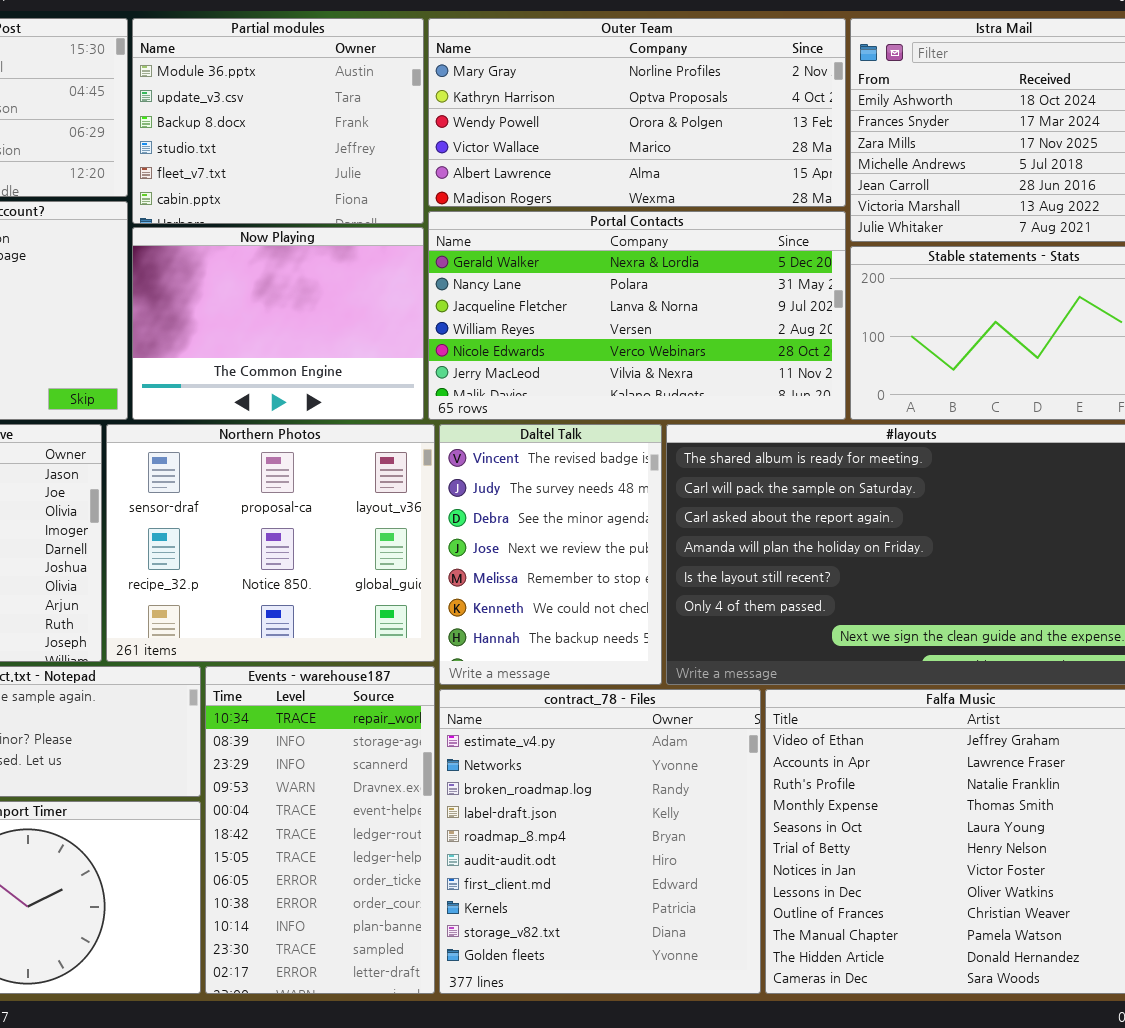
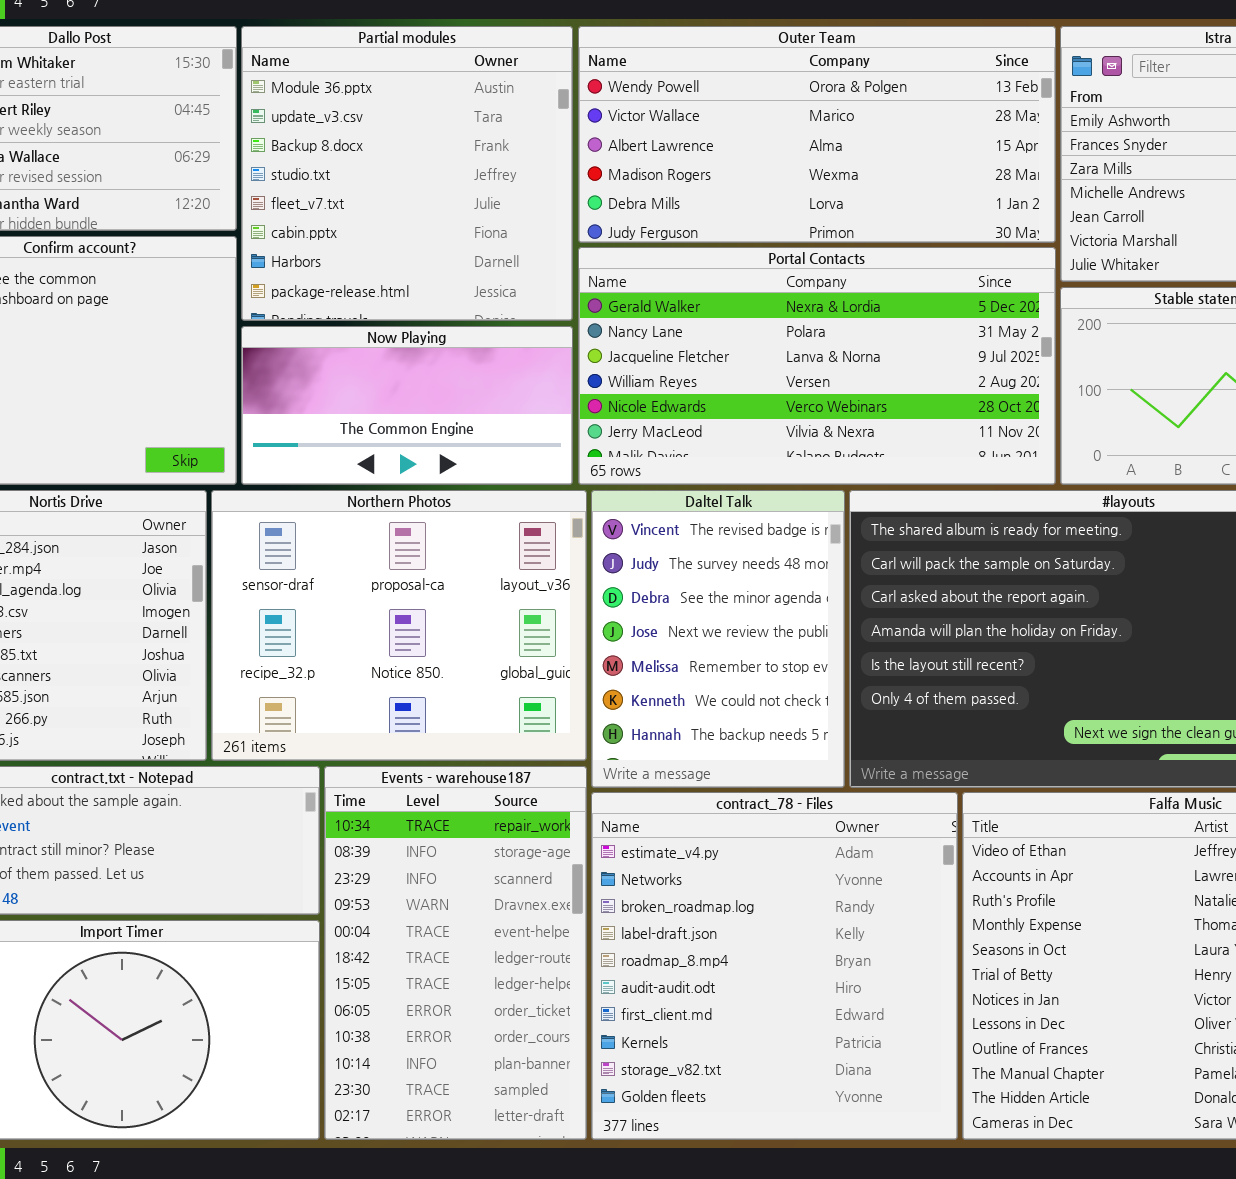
Partial modules: [132,18,424,224] -> [241,26,573,321], resized
Outer Team: [428,18,846,207] -> [578,26,1056,243], scrolled down 2 rows
Now Playing: [132,227,424,420] -> [241,326,573,485], resized

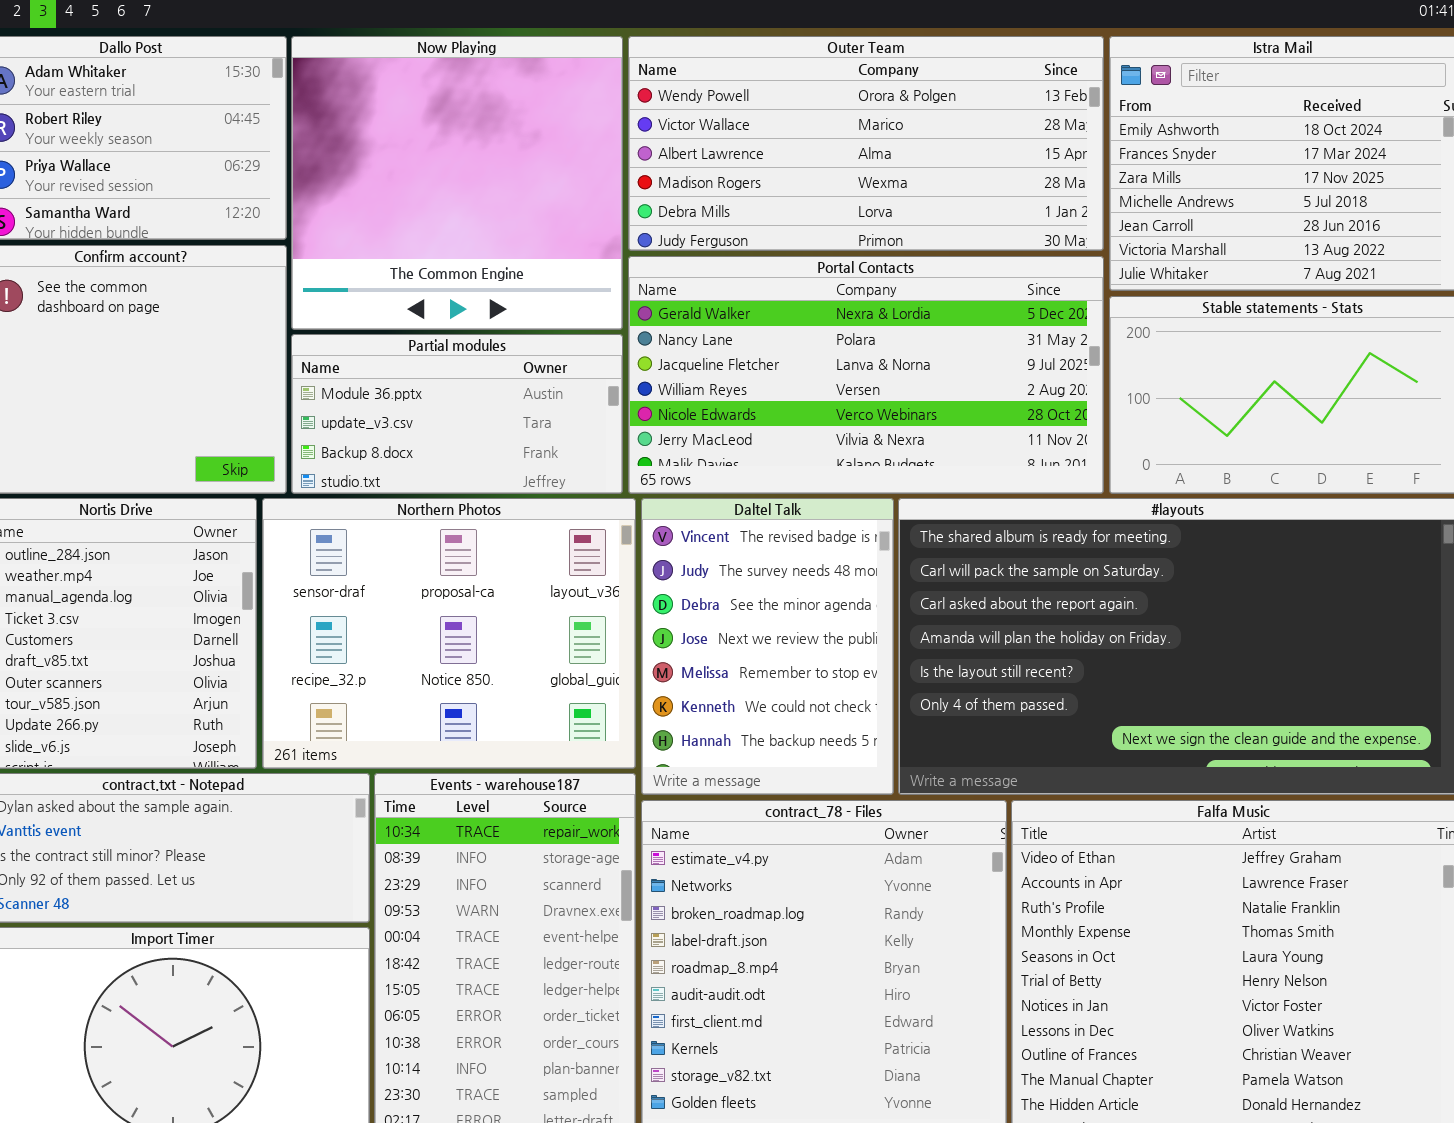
Partial modules: [241,26,573,321] -> [291,334,623,494], moved, resized
Now Playing: [241,326,573,485] -> [291,36,623,330], moved, resized

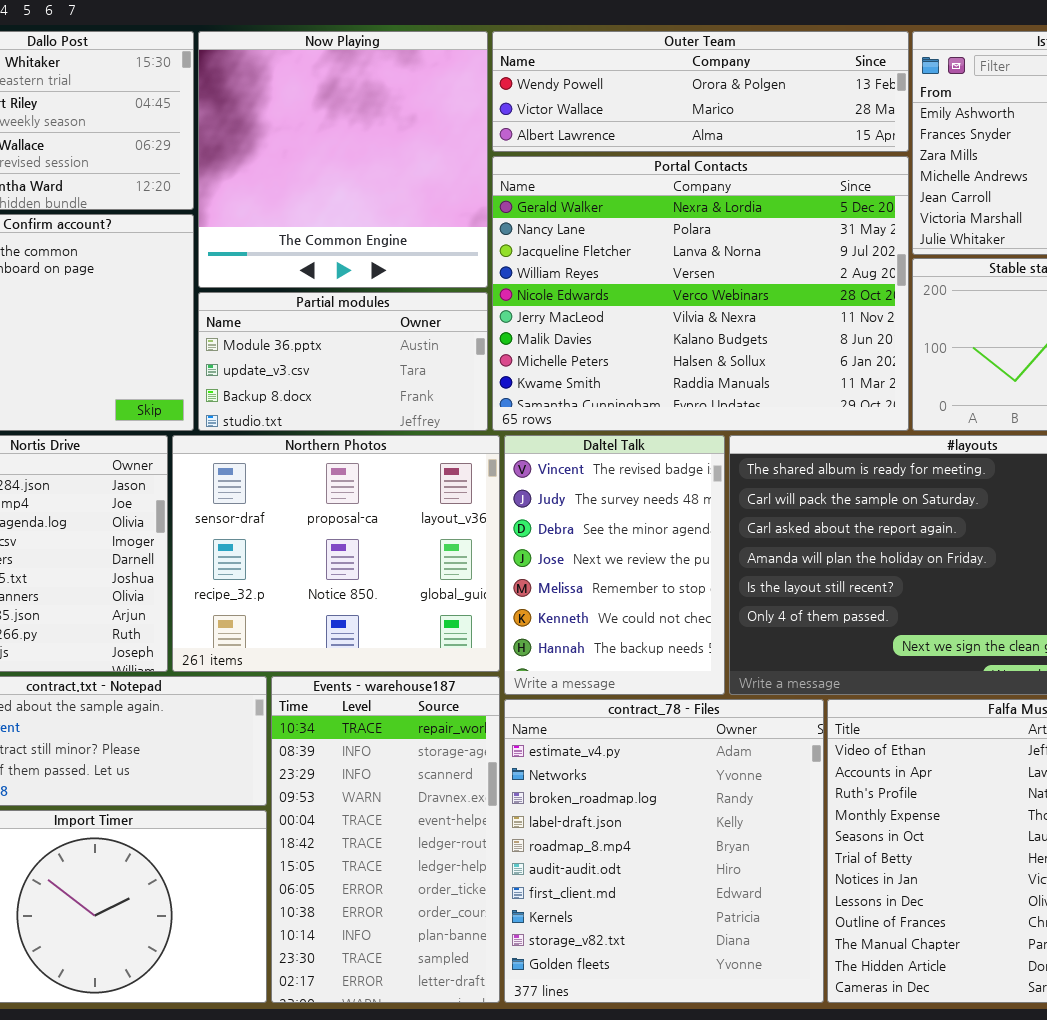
Outer Team: [628,36,1104,251] -> [492,31,909,152], resized
Portal Contacts: [628,256,1104,494] -> [492,156,909,431], resized

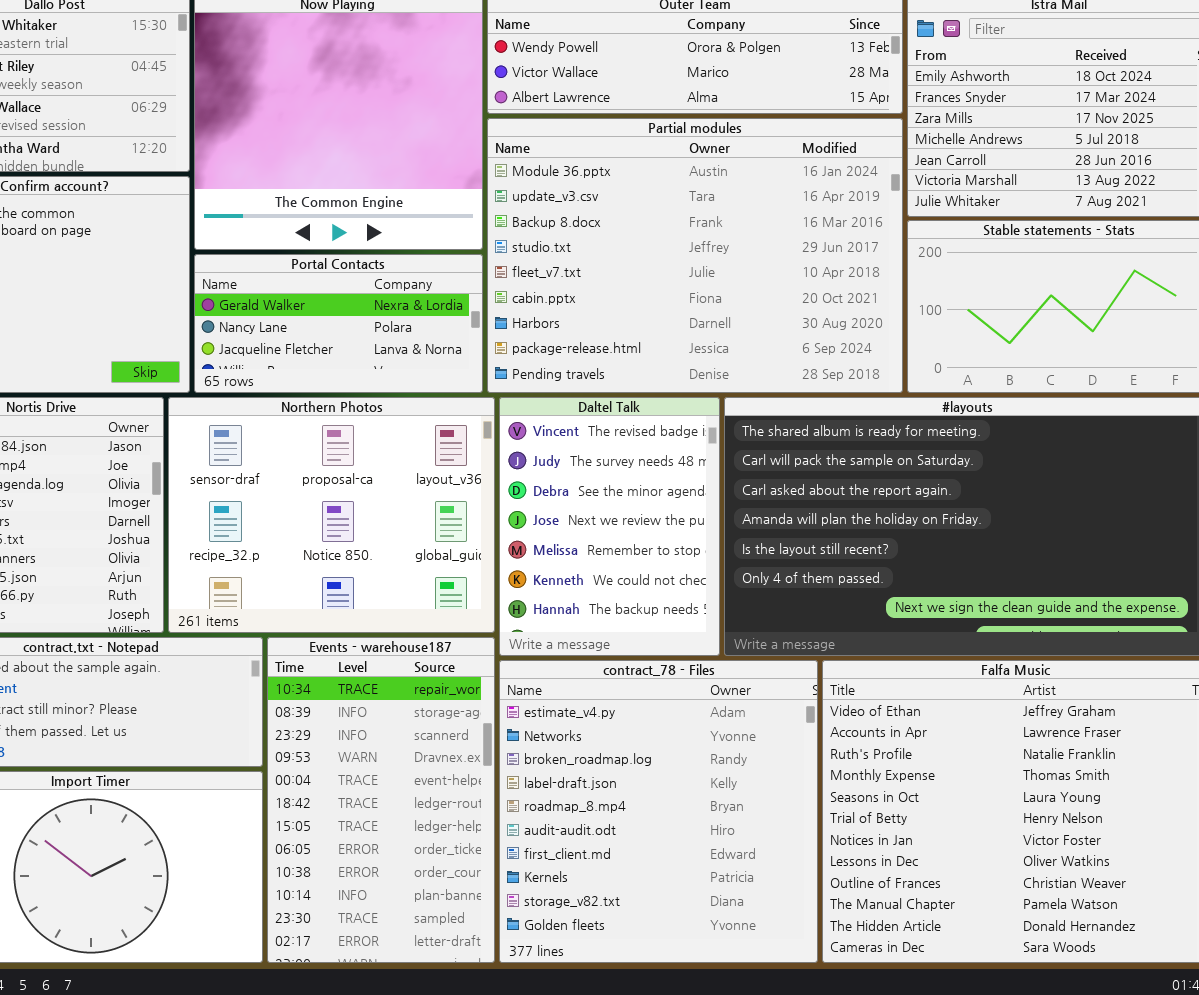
Portal Contacts: [492,156,909,431] -> [194,254,483,393], moved, resized
Partial modules: [198,292,488,431] -> [487,118,903,393], moved, resized

